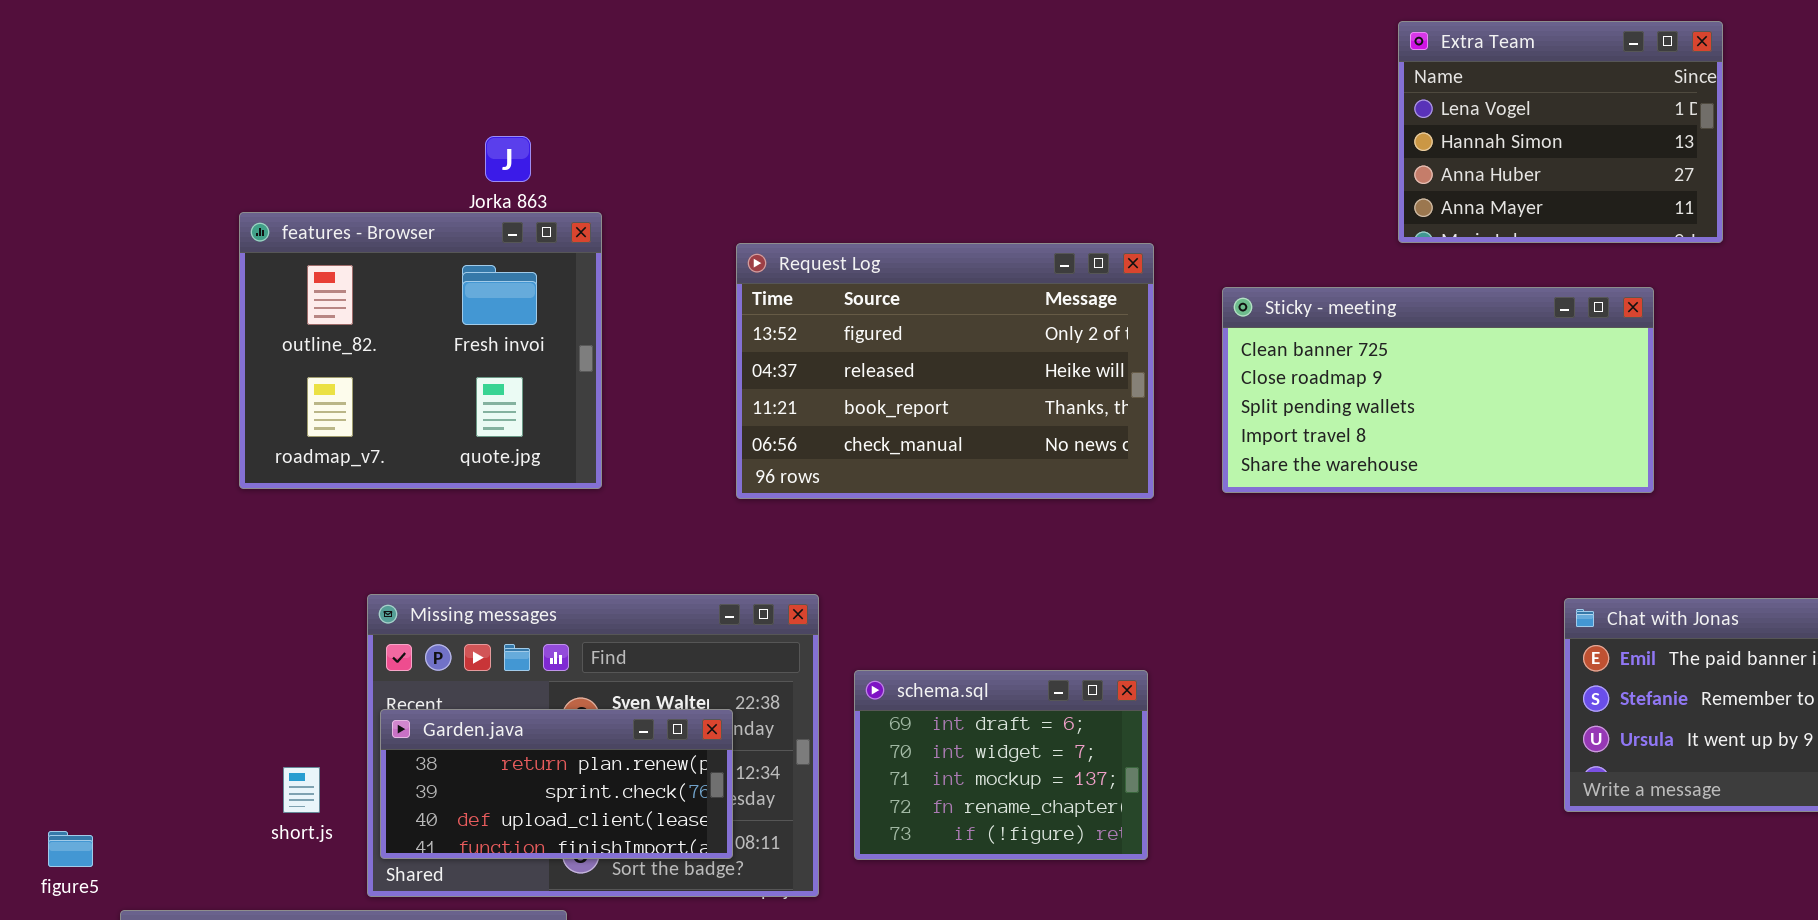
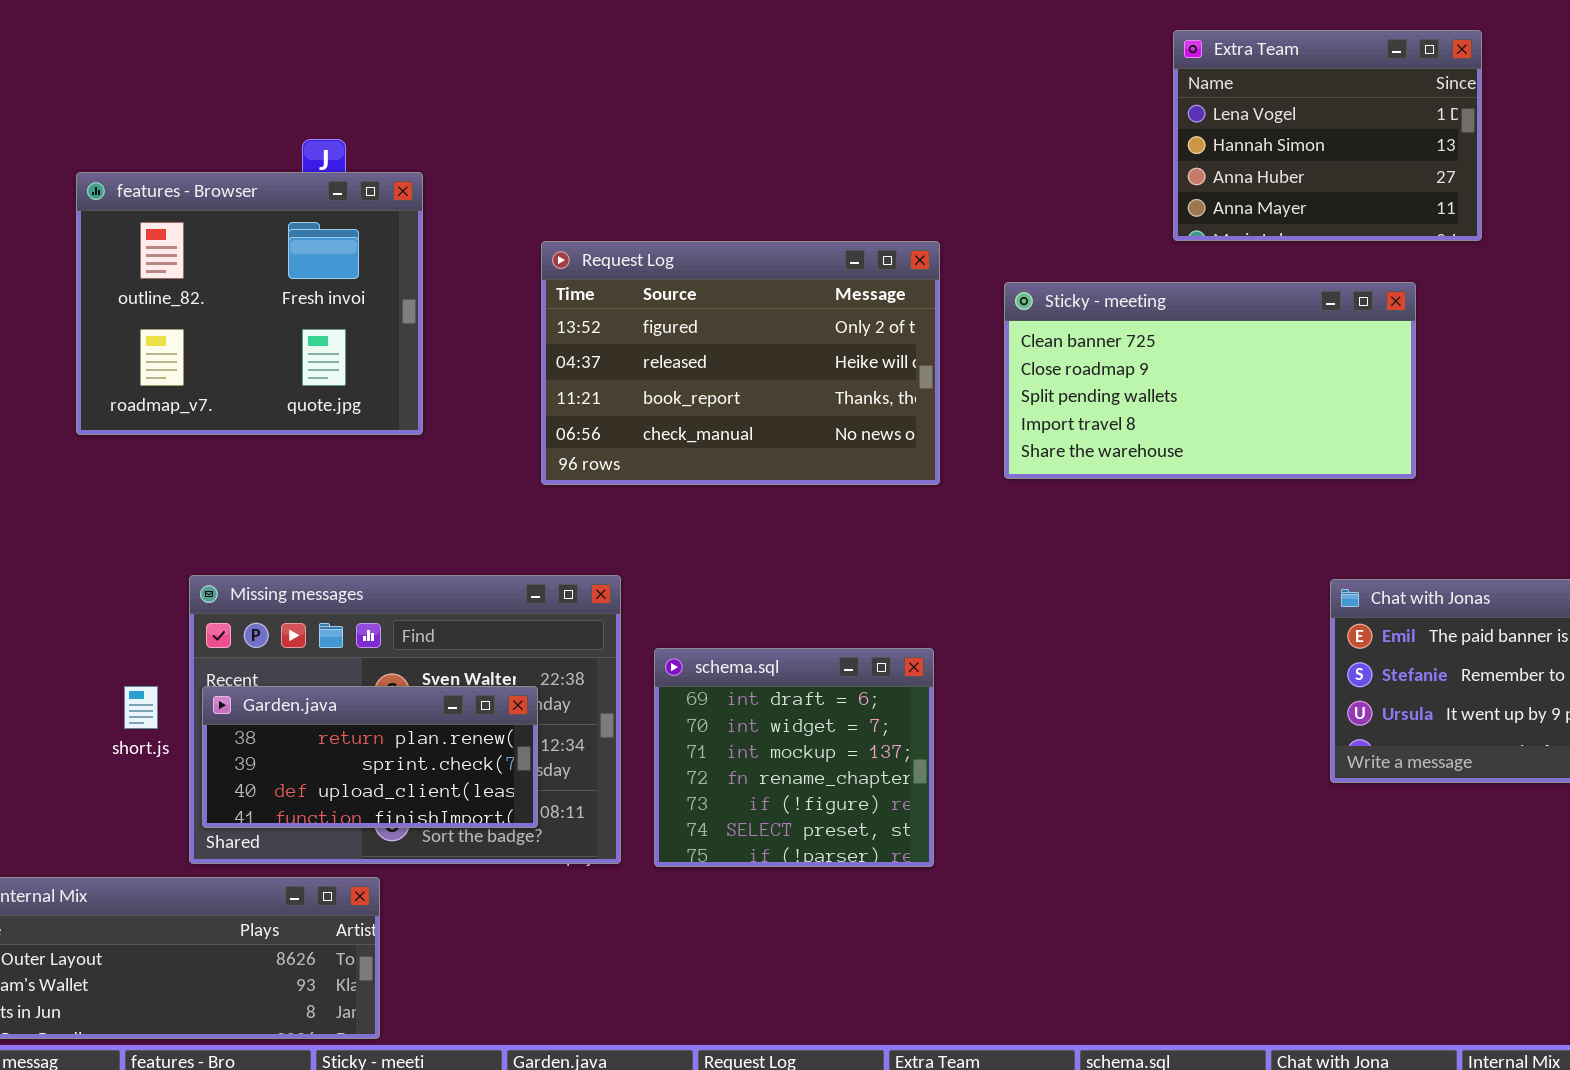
features - Browser: [239,212,602,489] -> [76,172,423,435], moved
schema.sql: [854,670,1148,860] -> [654,648,934,867], resized
short.js: [283,767,320,813] -> [124,686,158,729], moved

